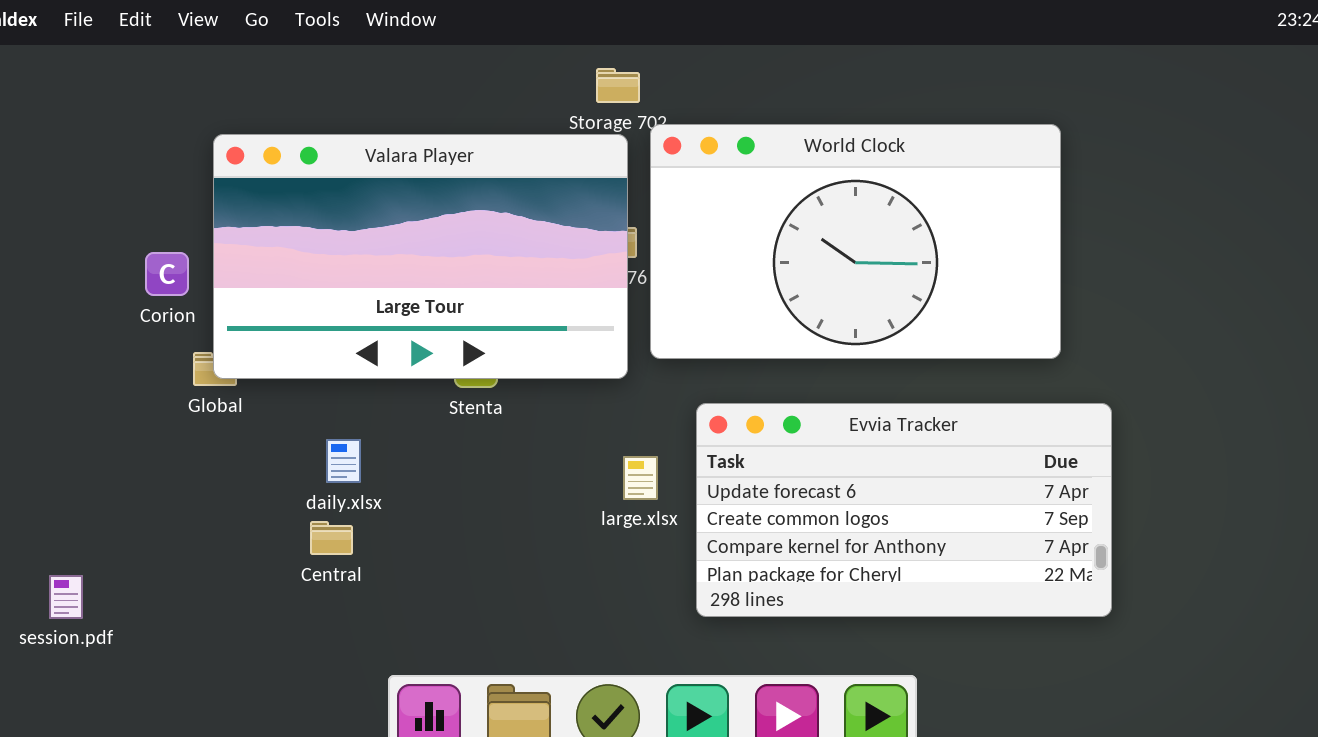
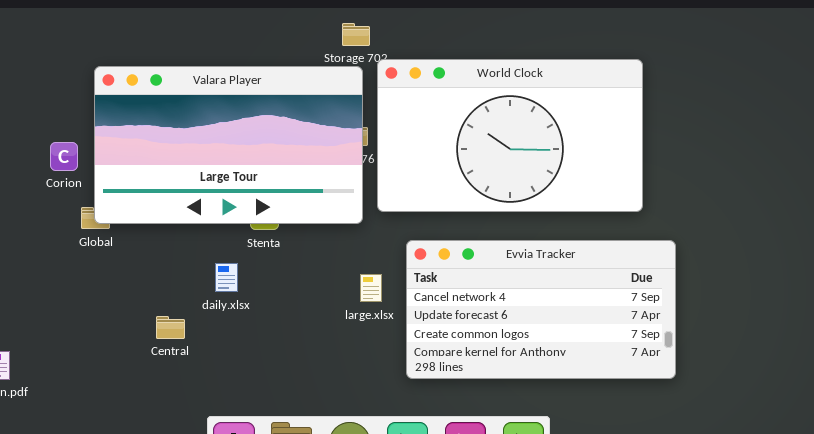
Evvia Tracker: [696,403,1112,617] -> [406,240,676,379], scrolled up 1 row
daily.xlsx: [326,439,361,483] -> [215,263,238,292], moved

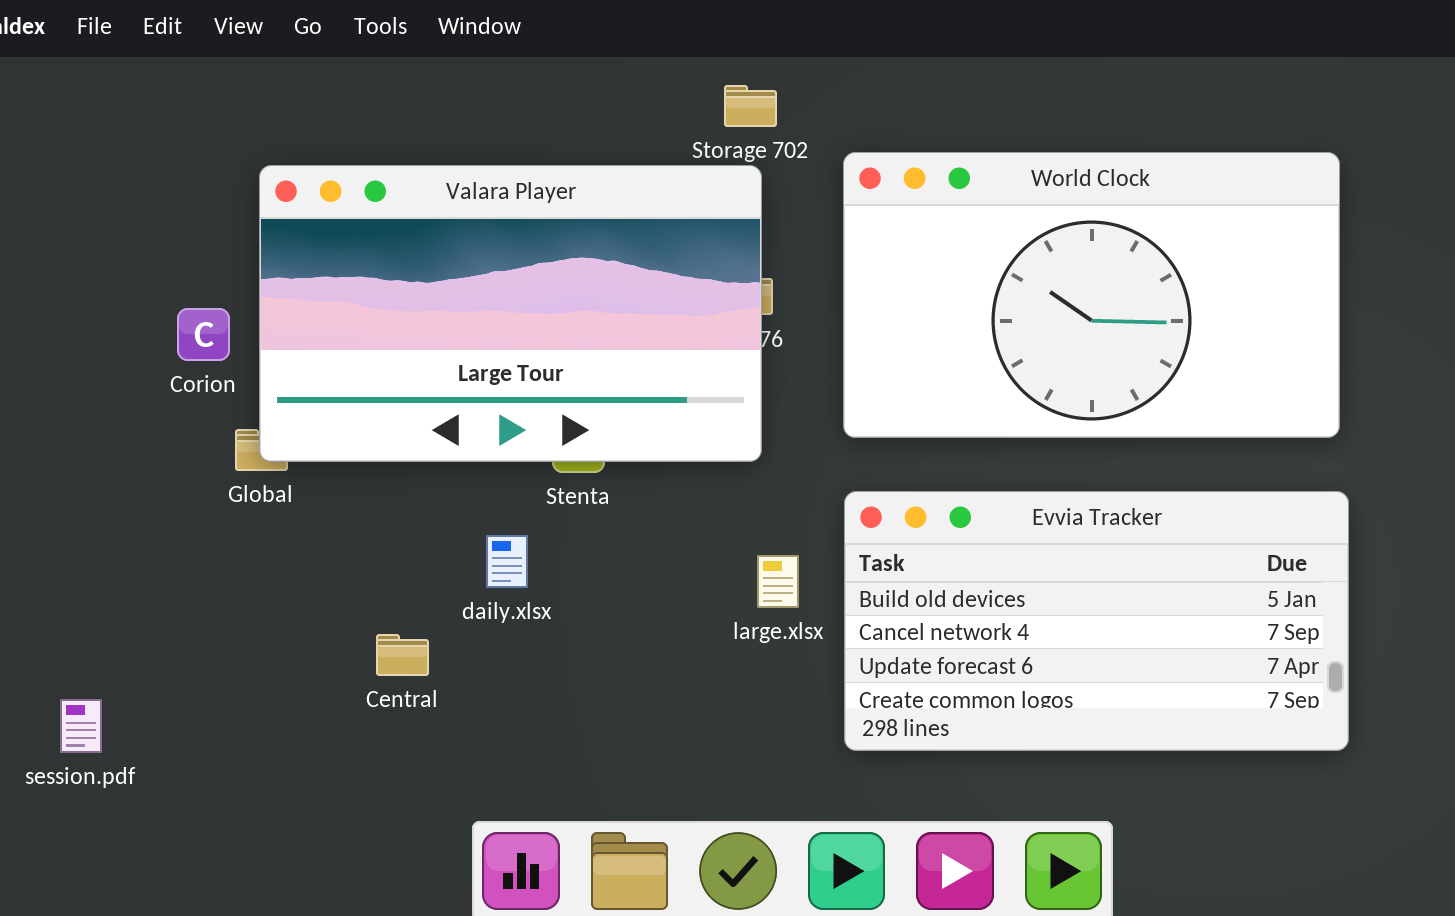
World Clock: [377,59,643,212] -> [843,152,1340,438], moved
Evvia Tracker: [406,240,676,379] -> [844,491,1349,751], scrolled up 1 row

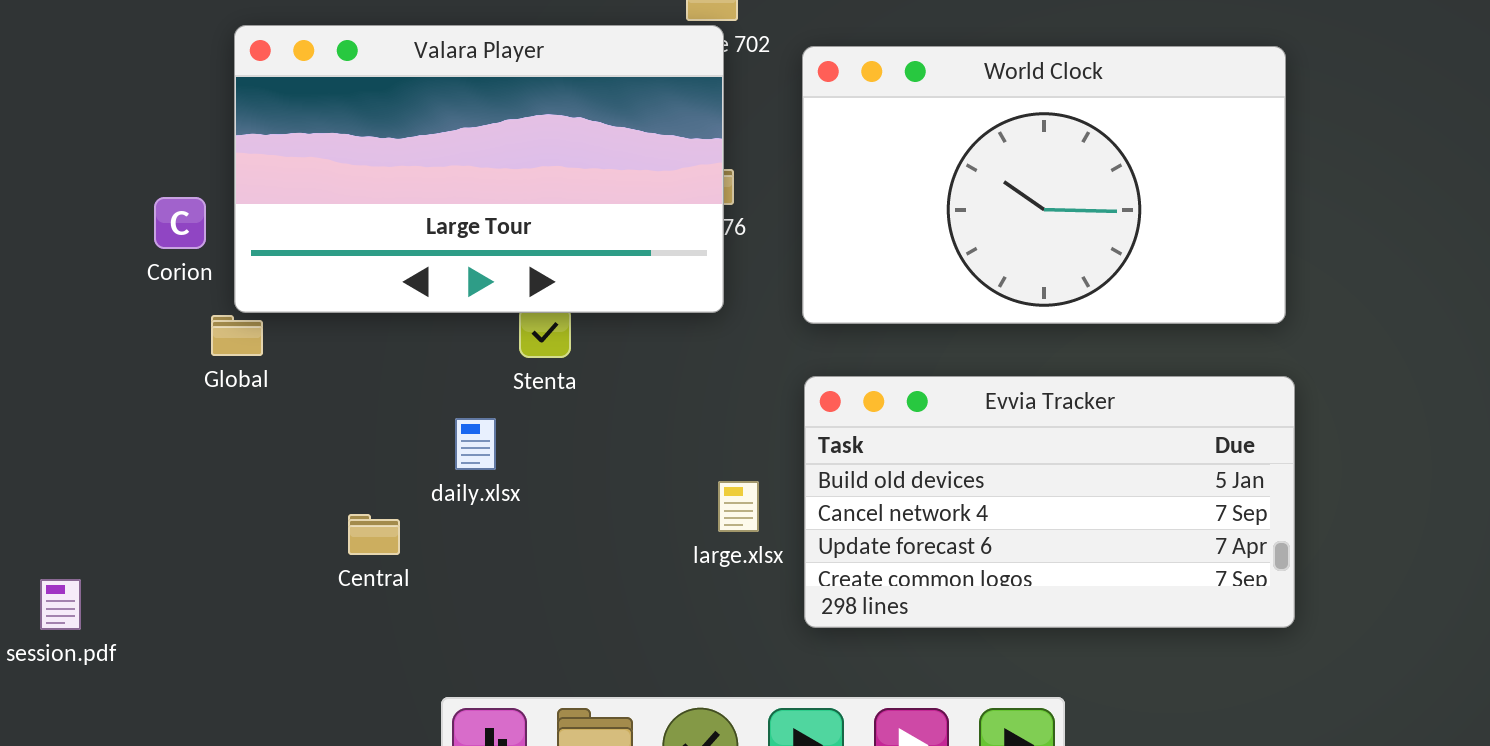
Valara Player: [259,165,762,462] -> [234,25,724,313], moved
large.xlsx: [757,555,799,608] -> [718,481,759,532], moved

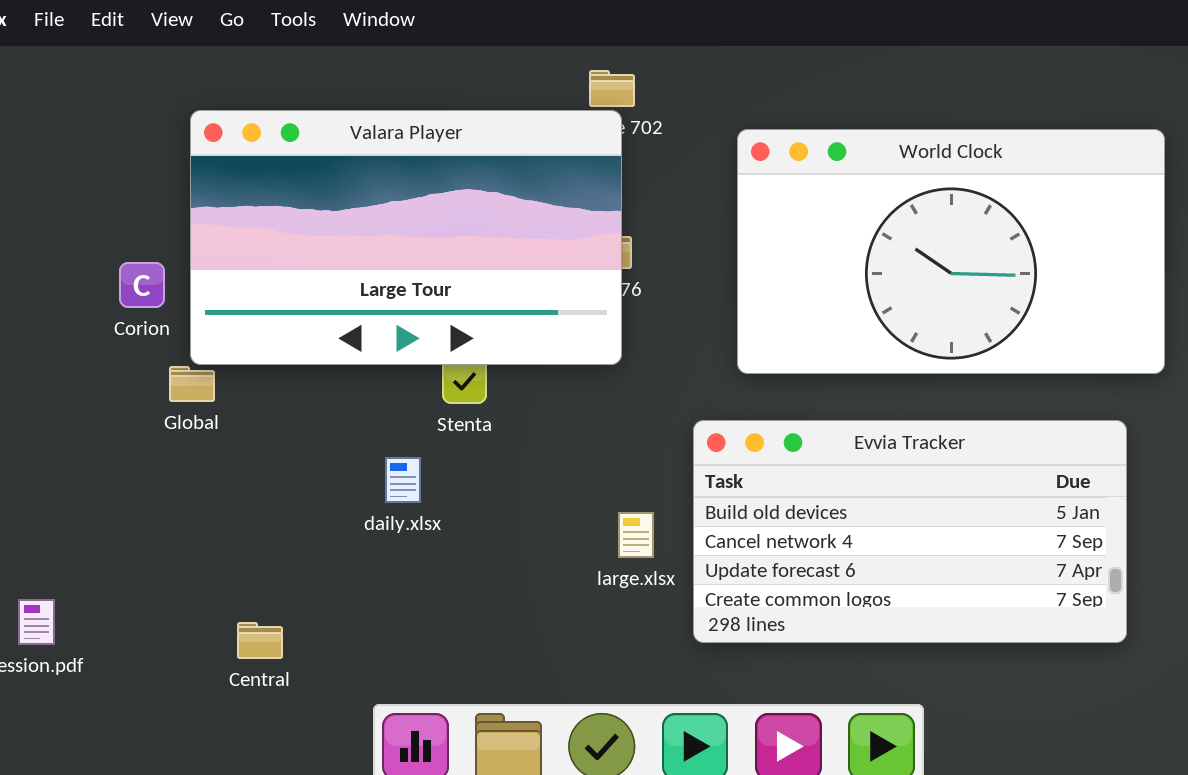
World Clock: [802,46,1286,324] -> [737,129,1165,374], moved
Central: [348,514,400,555] -> [237,622,283,659], moved

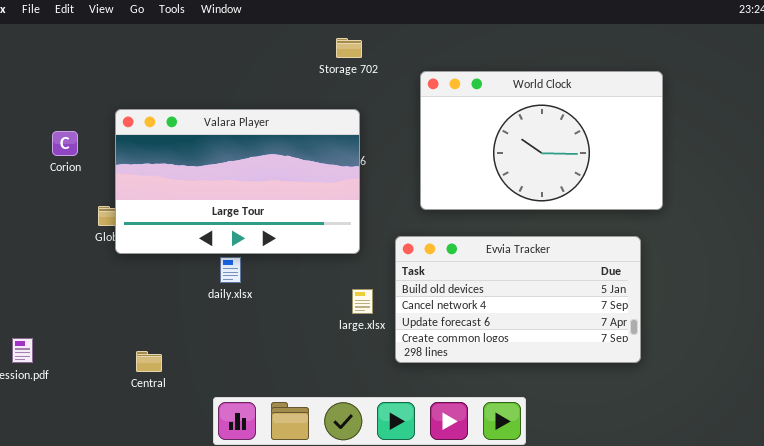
Valara Player: [190,110,622,365] -> [115,109,360,254], moved
Corion: [119,262,165,308] -> [52,131,78,156], moved

